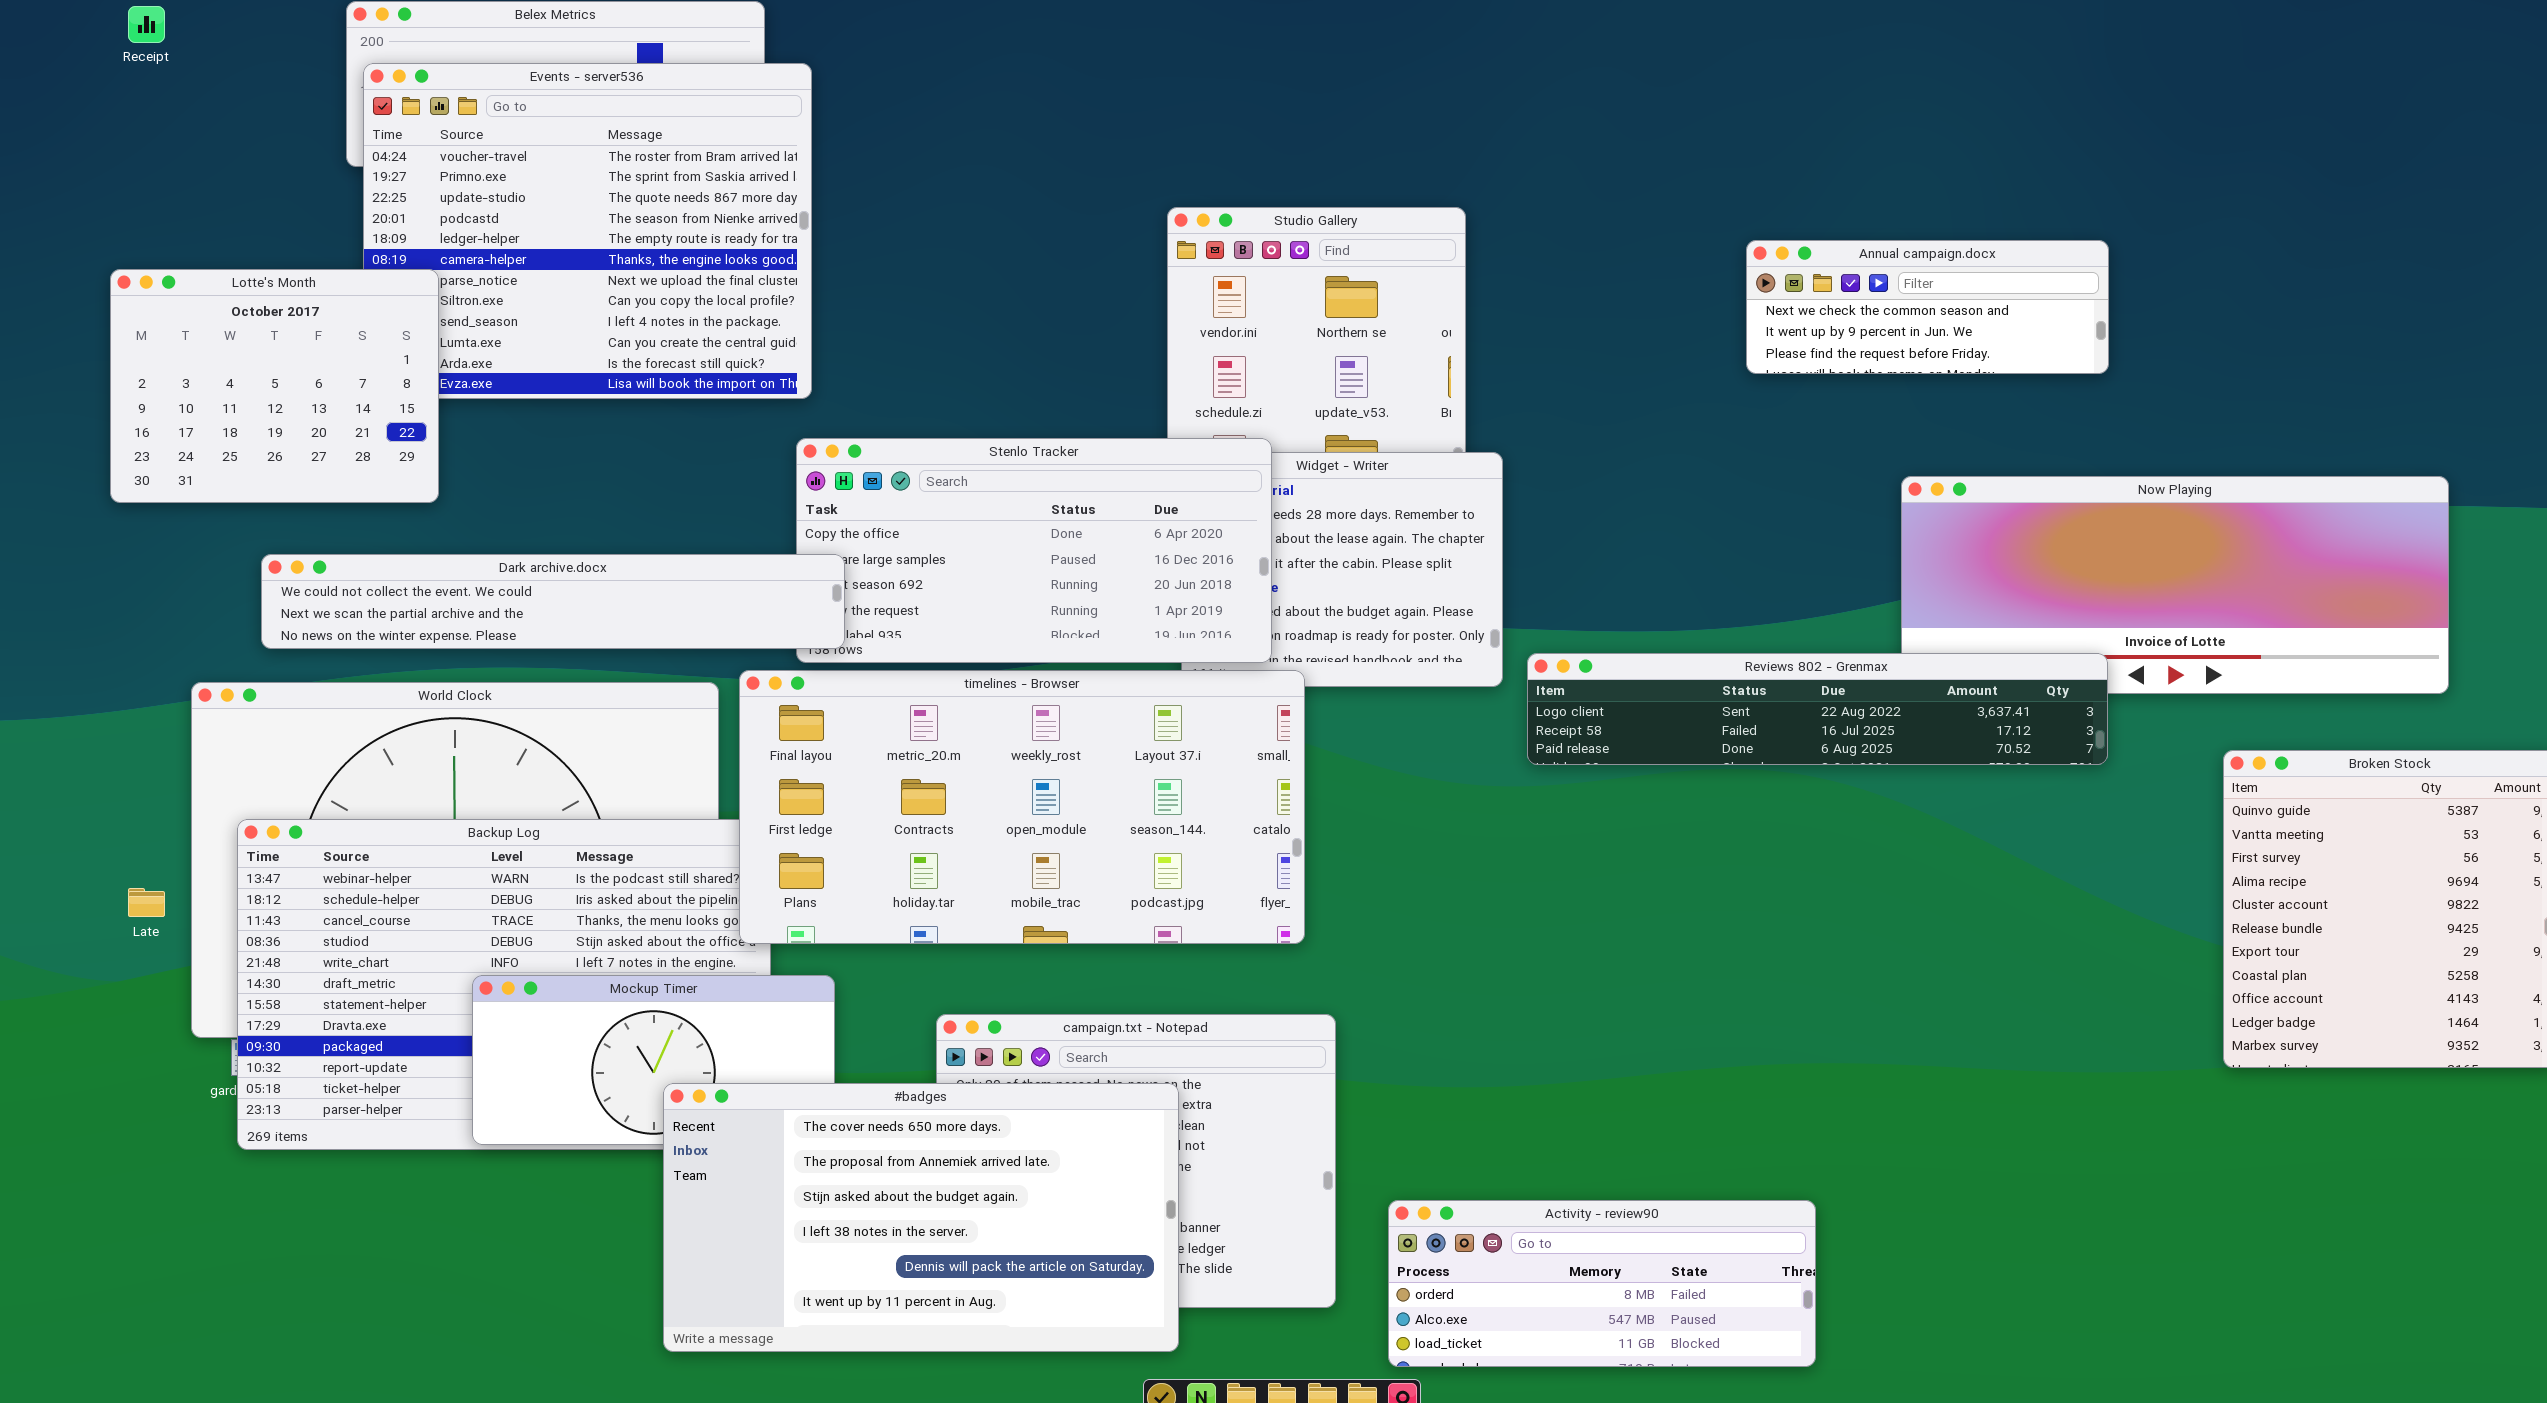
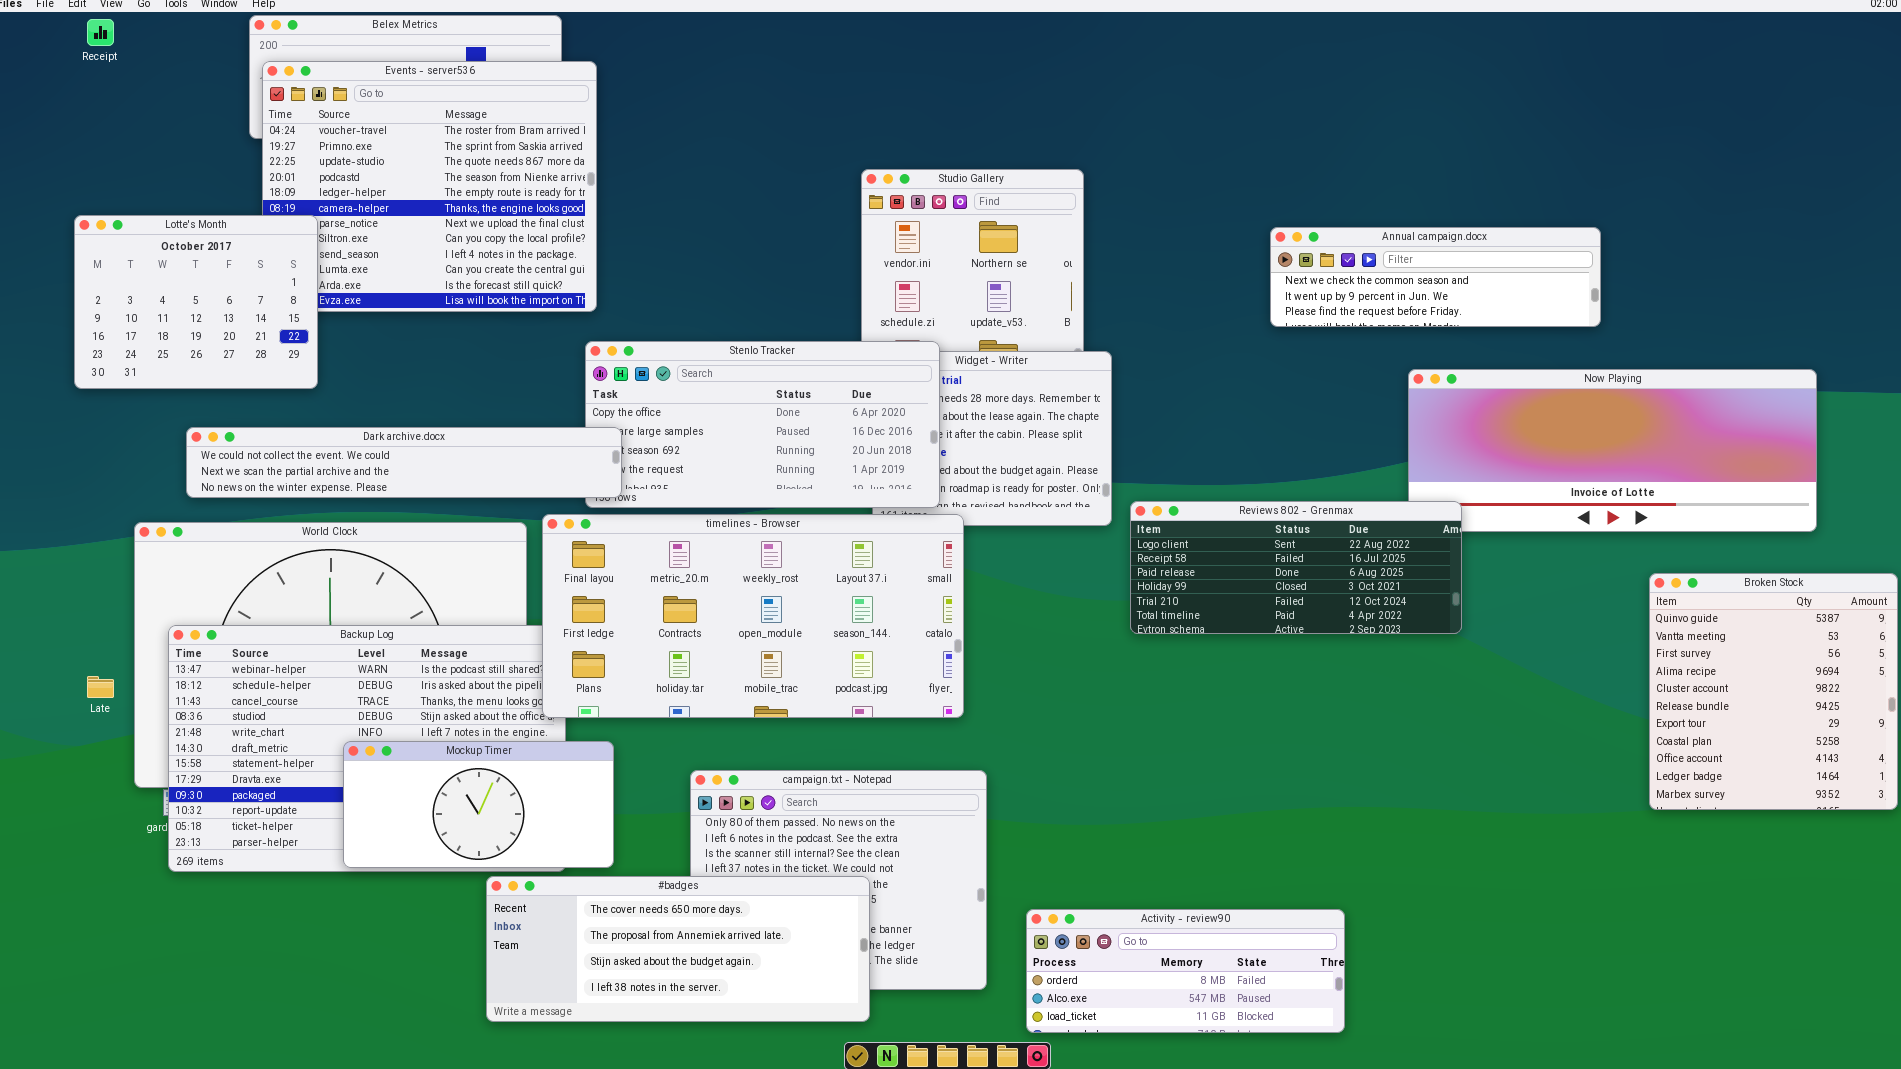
Annual campaign.docx: [1746,240,2109,374] -> [1270,227,1601,327], moved, resized
Reviews 802 - Grenmax: [1527,653,2108,765] -> [1130,501,1462,634], resized
#badges: [663,1083,1179,1352] -> [486,876,870,1022], resized

